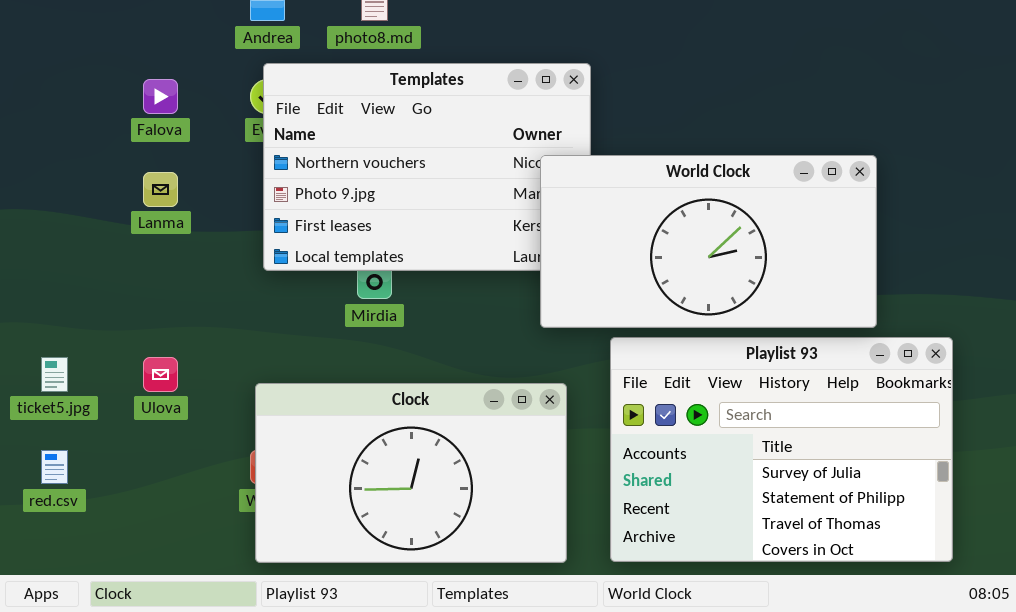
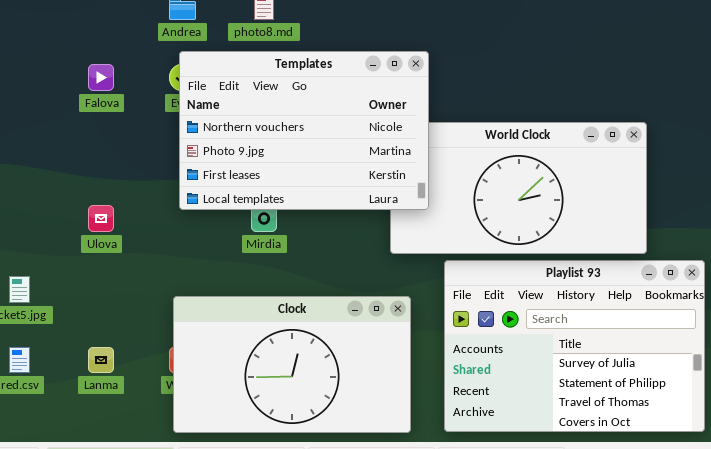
Templates: [263,63,591,271] -> [179,51,429,210], raised
Lanma: [143,172,178,207] -> [88,347,114,373], moved
Ulova: [143,357,178,392] -> [88,205,114,232], moved

